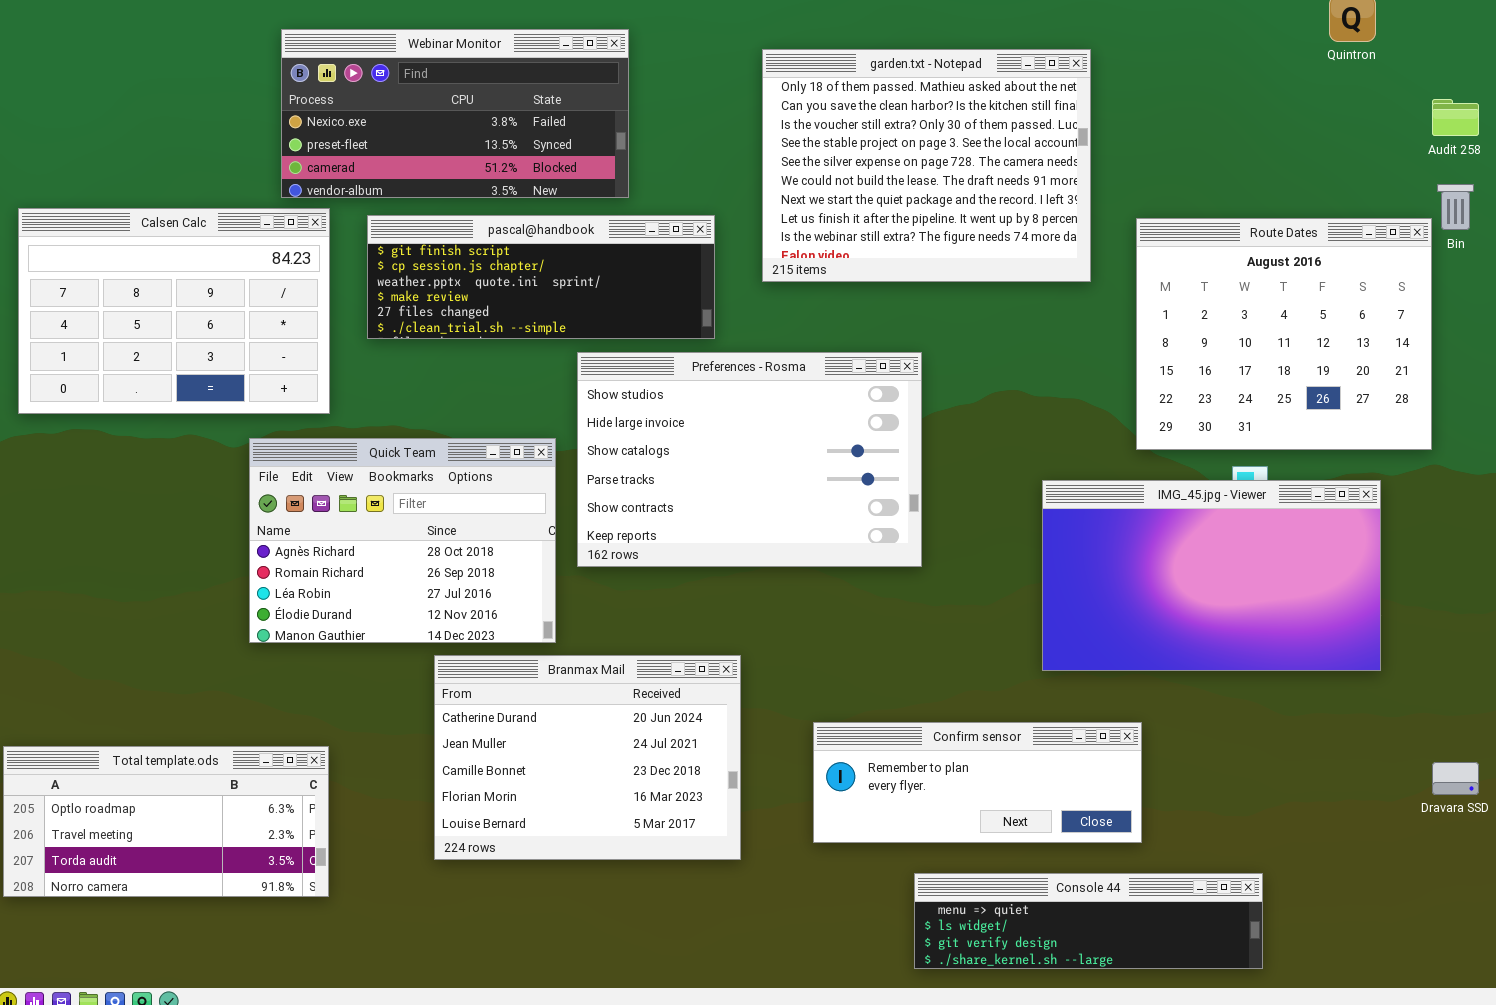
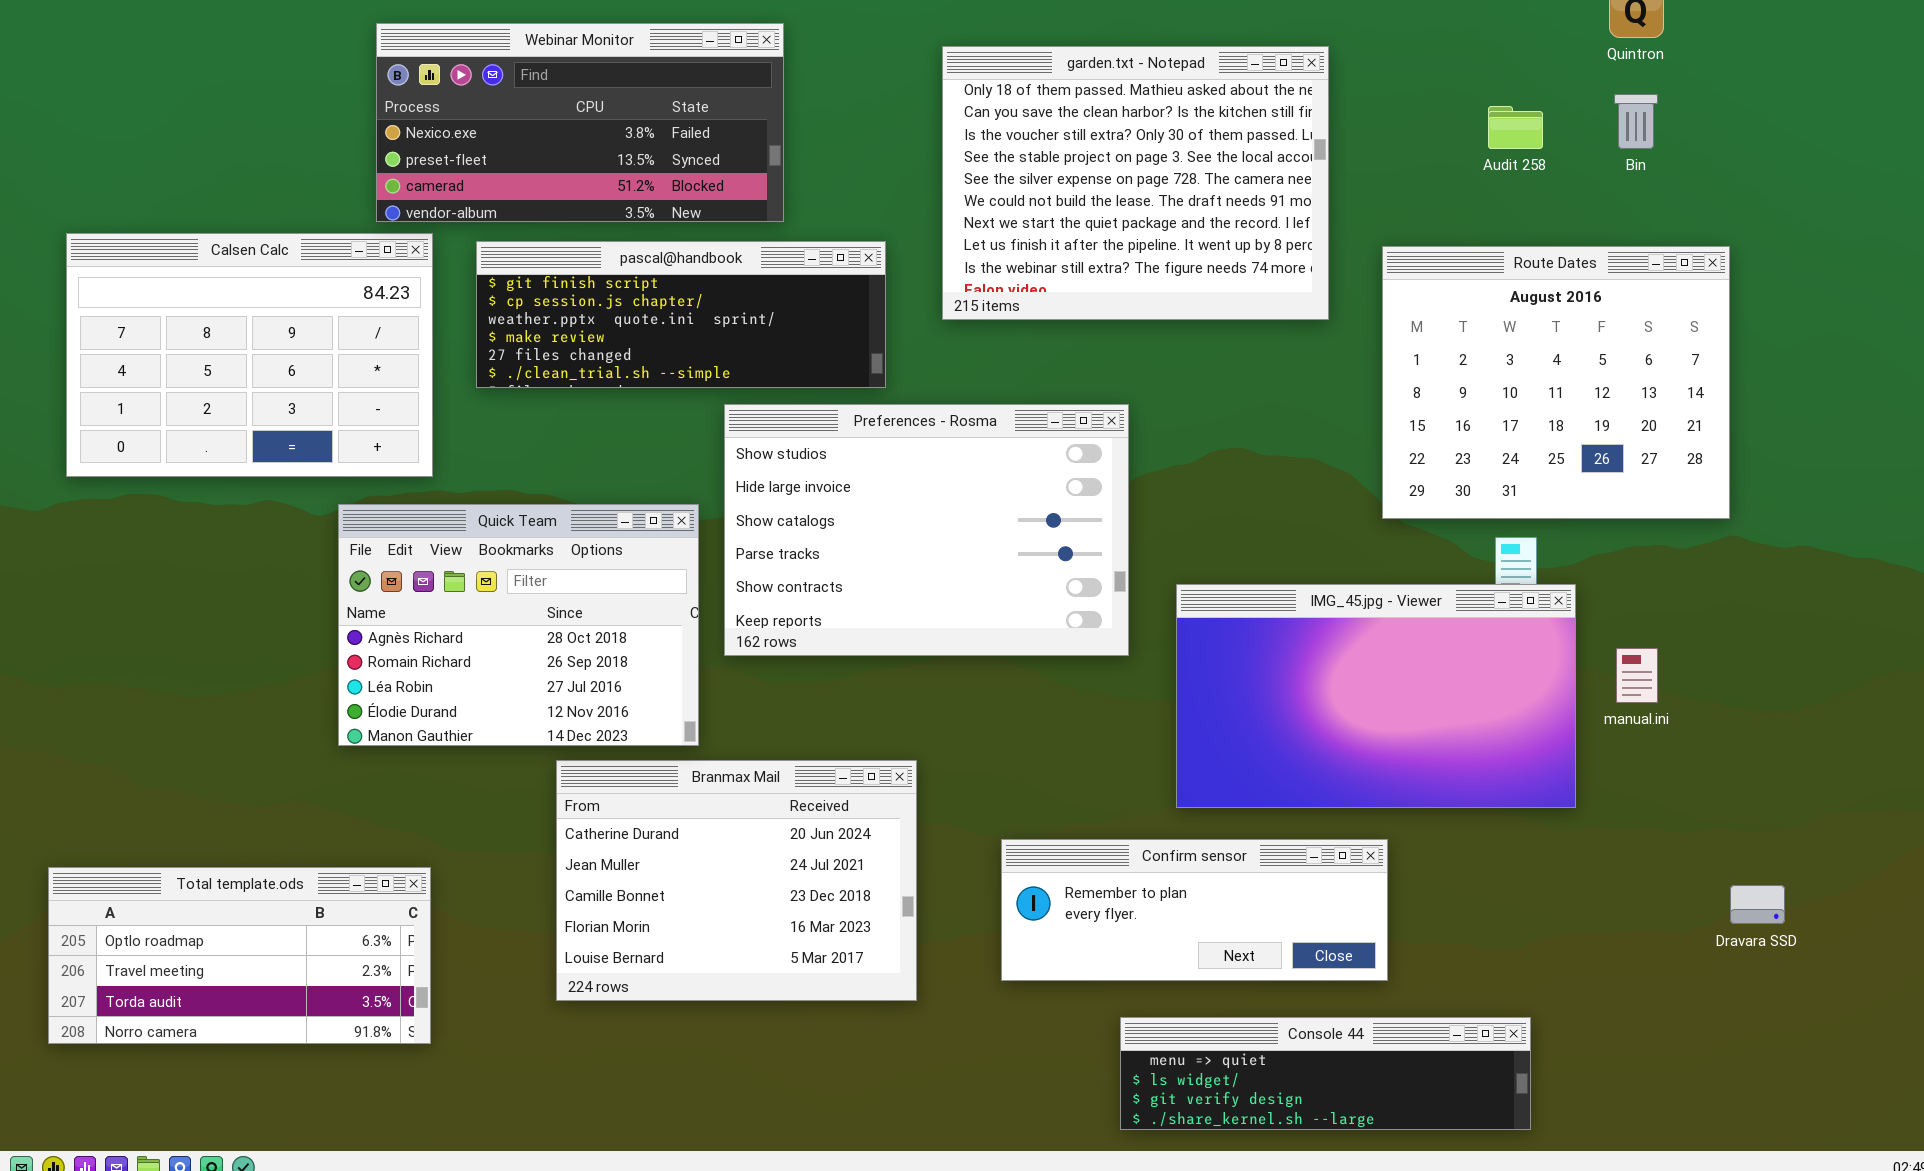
Audit 258: [1432,99,1479,136] -> [1488,106,1543,149], moved
Bin: [1437,184,1474,230] -> [1614,94,1658,149], moved
IMG_45.jpg - Viewer: [1042,480,1381,671] -> [1176,584,1576,808], moved

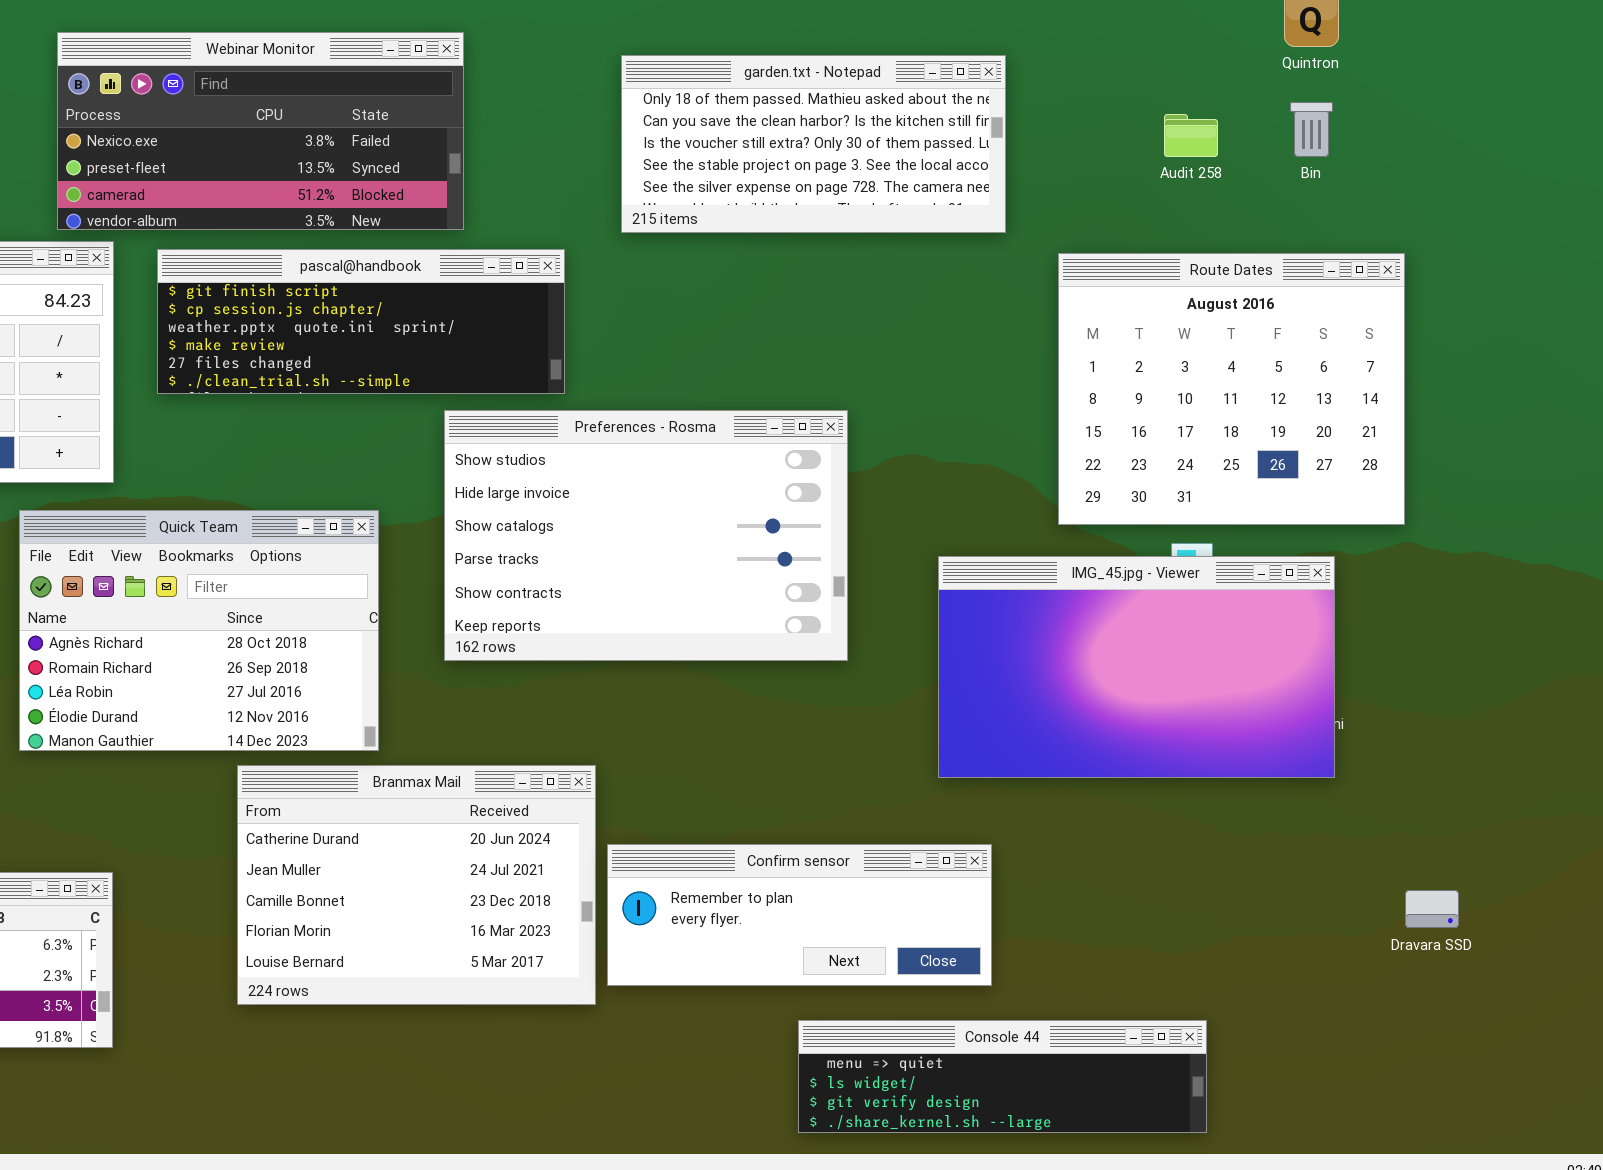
garden.txt - Notepad: [942,46,1329,320] -> [621,55,1006,233], resized
Preferences - Rosma: [724,404,1129,656] -> [444,410,848,661], moved
IMG_45.jpg - Viewer: [1176,584,1576,808] -> [938,556,1335,778], moved
Confirm sensor: [1001,839,1388,981] -> [607,844,992,986], moved

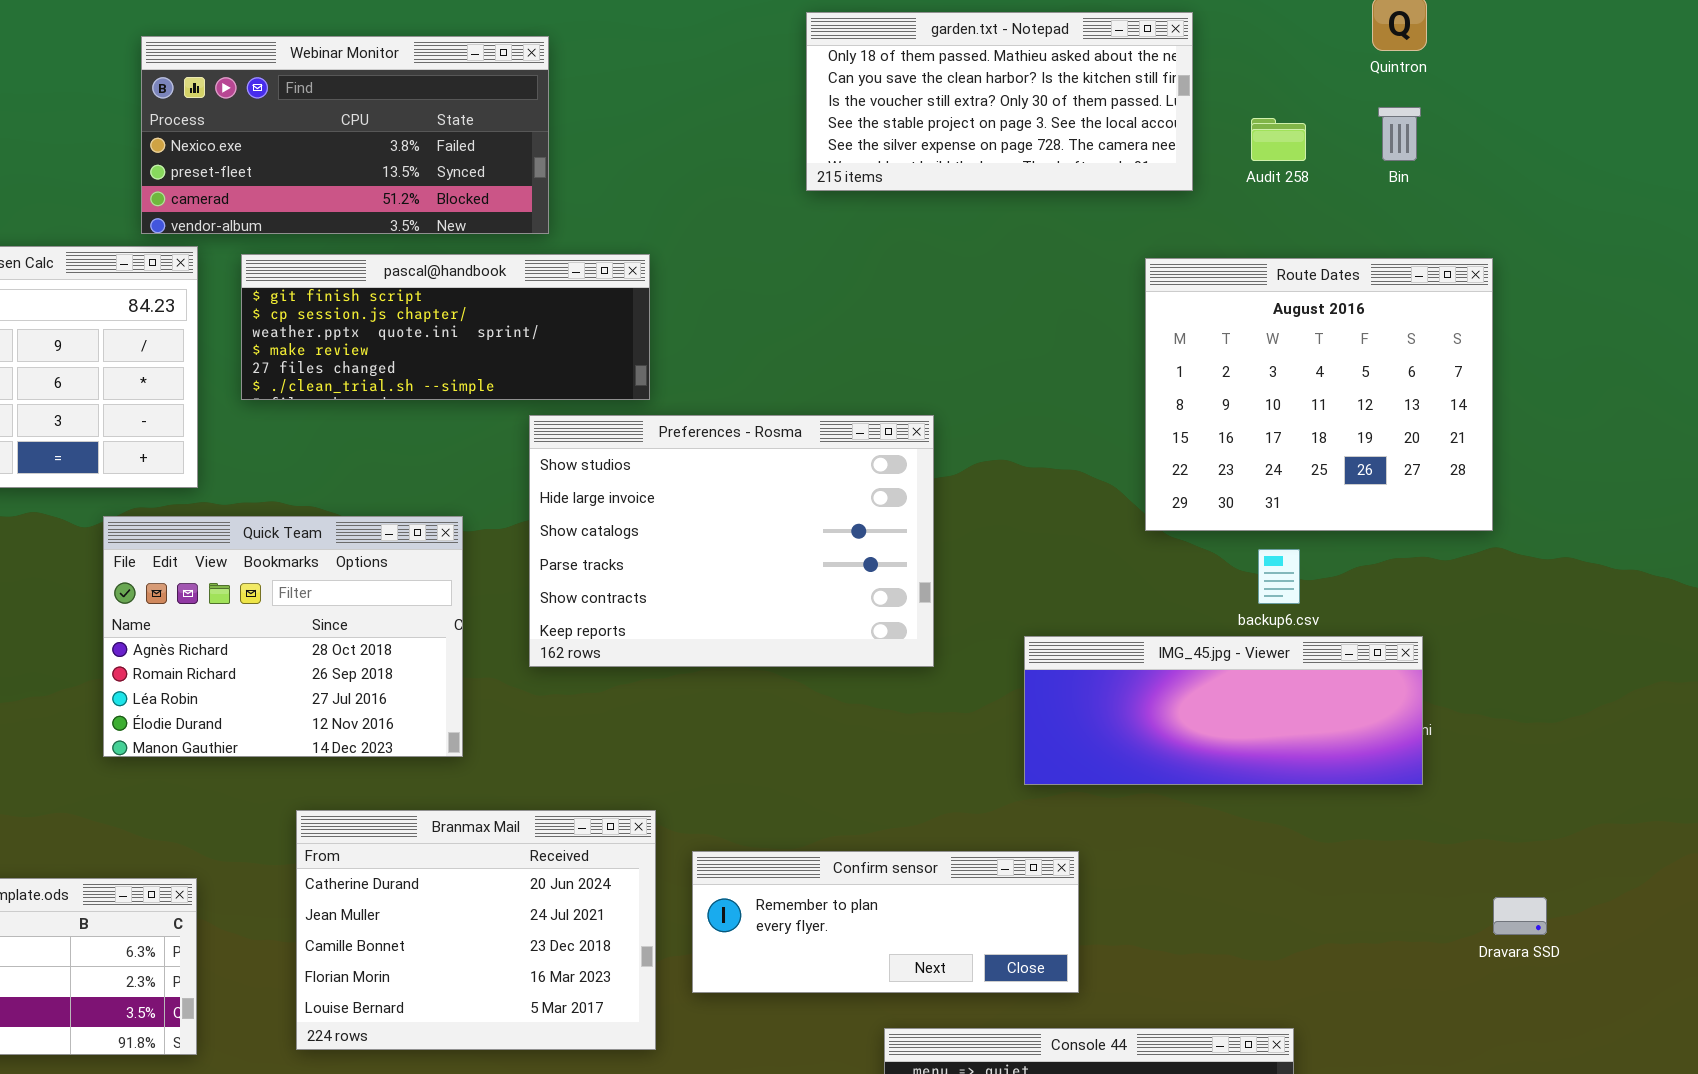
garden.txt - Notepad: [621,55,1006,233] -> [806,12,1193,191], moved
IMG_45.jpg - Viewer: [938,556,1335,778] -> [1024,636,1423,785], resized
Branmax Mail: [237,765,596,1005] -> [296,810,656,1050], moved

